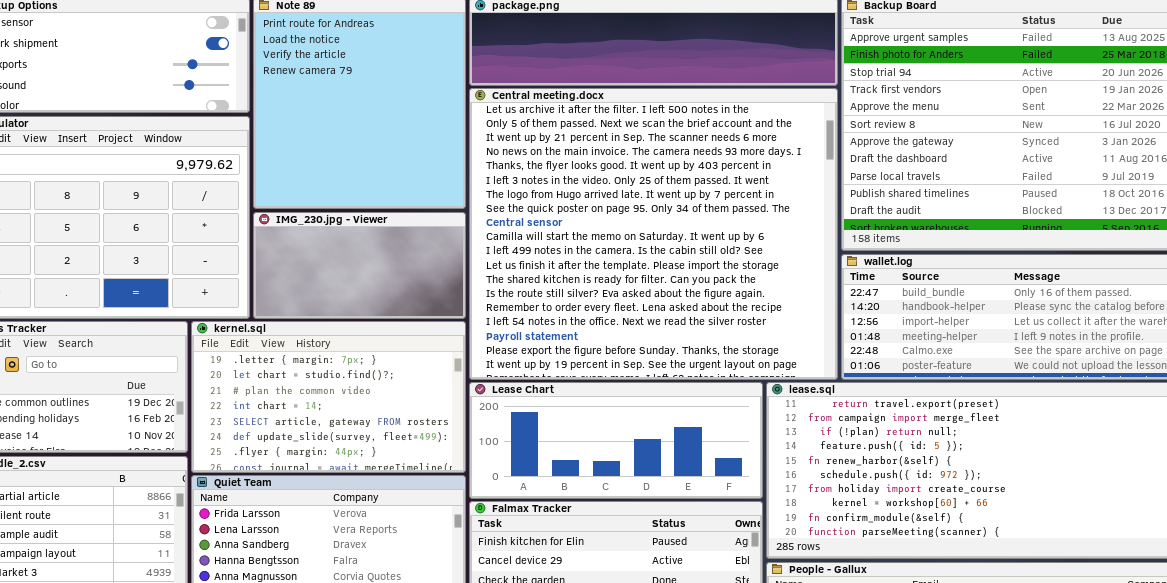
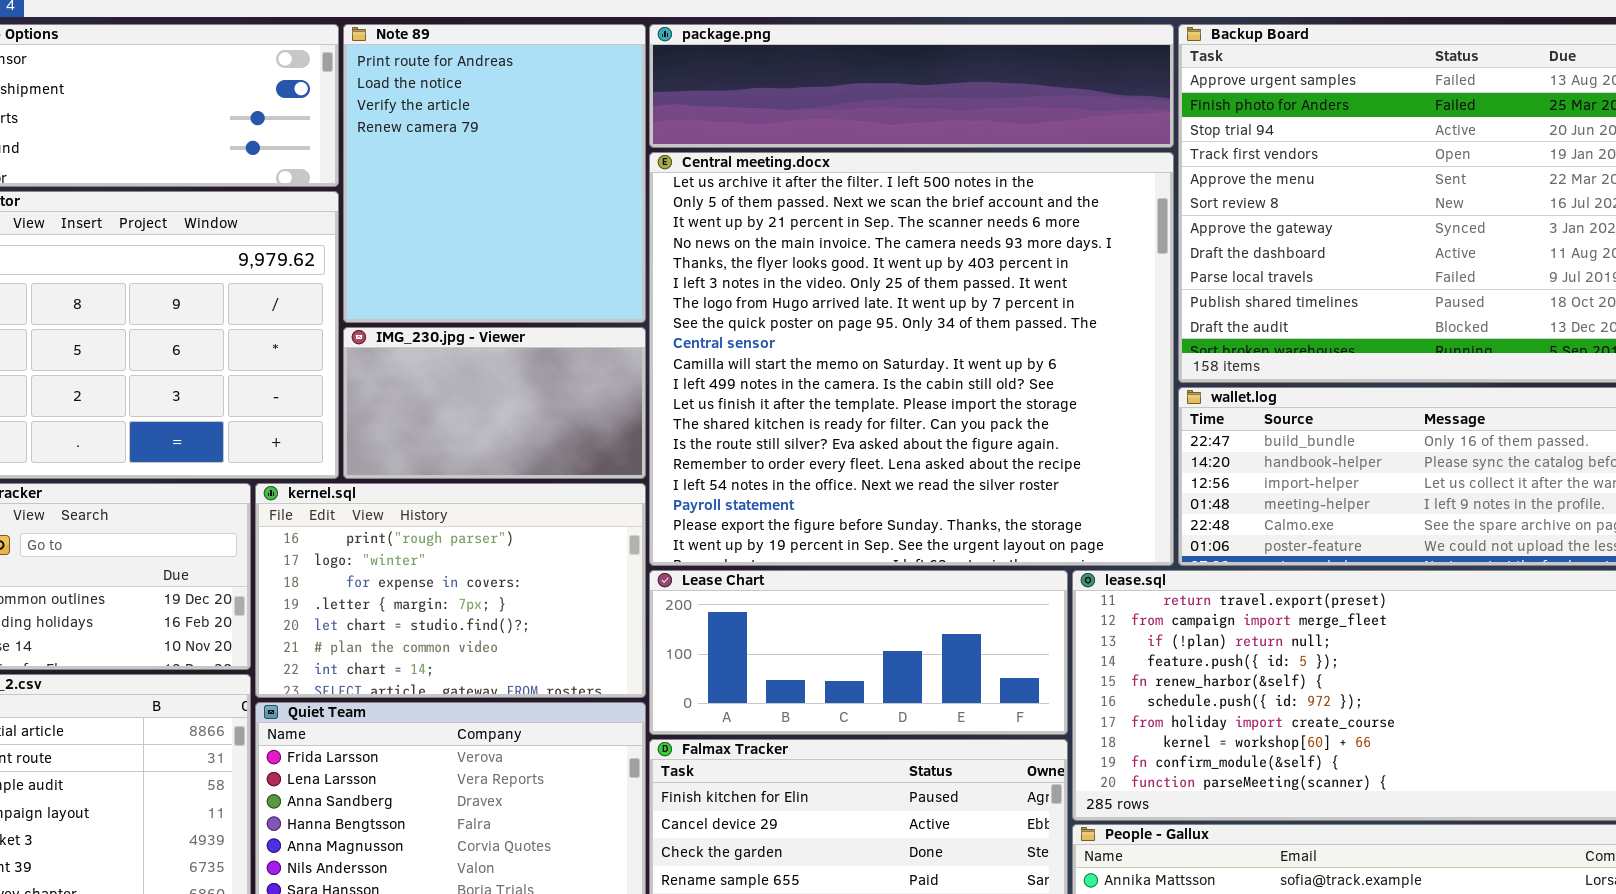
kernel.sql: [191,321,466,473] -> [255,483,646,698], scrolled up 3 rows

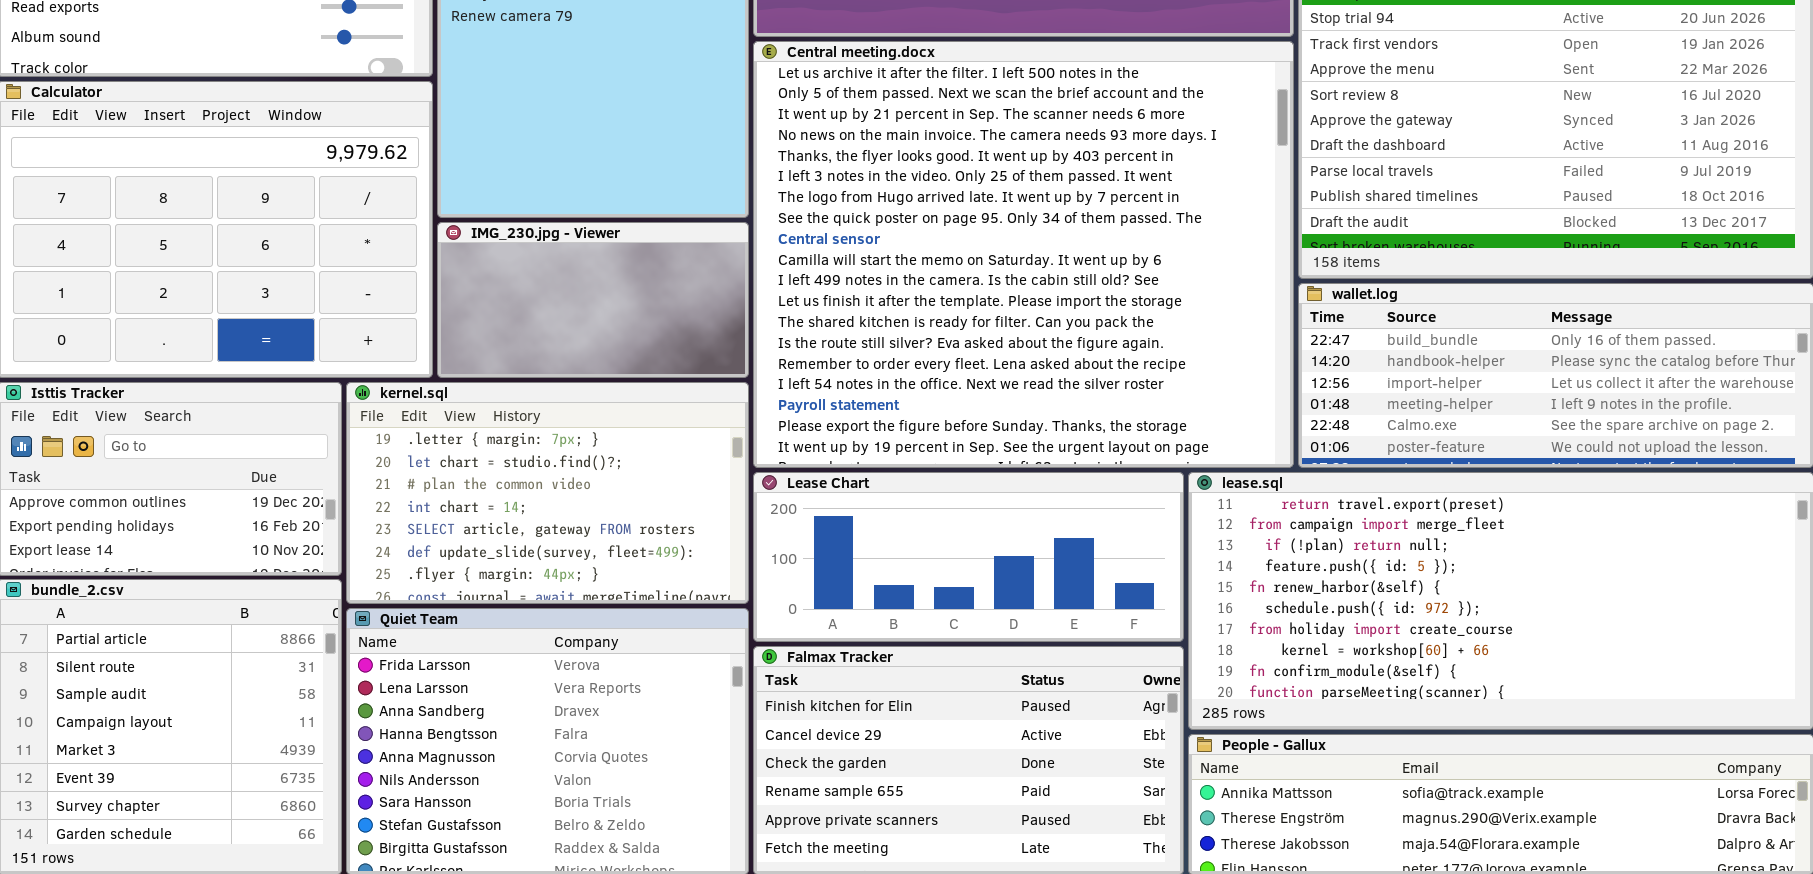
kernel.sql: [255,483,646,698] -> [346,382,749,604], scrolled down 3 rows

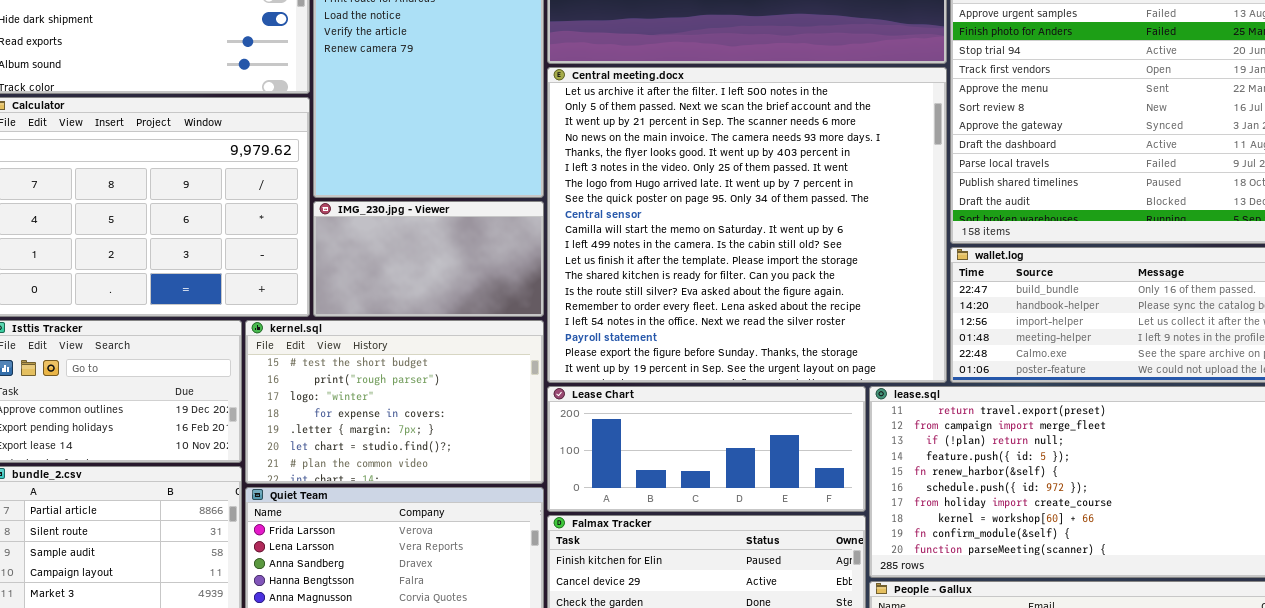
kernel.sql: [346,382,749,604] -> [245,320,544,484], scrolled up 4 rows

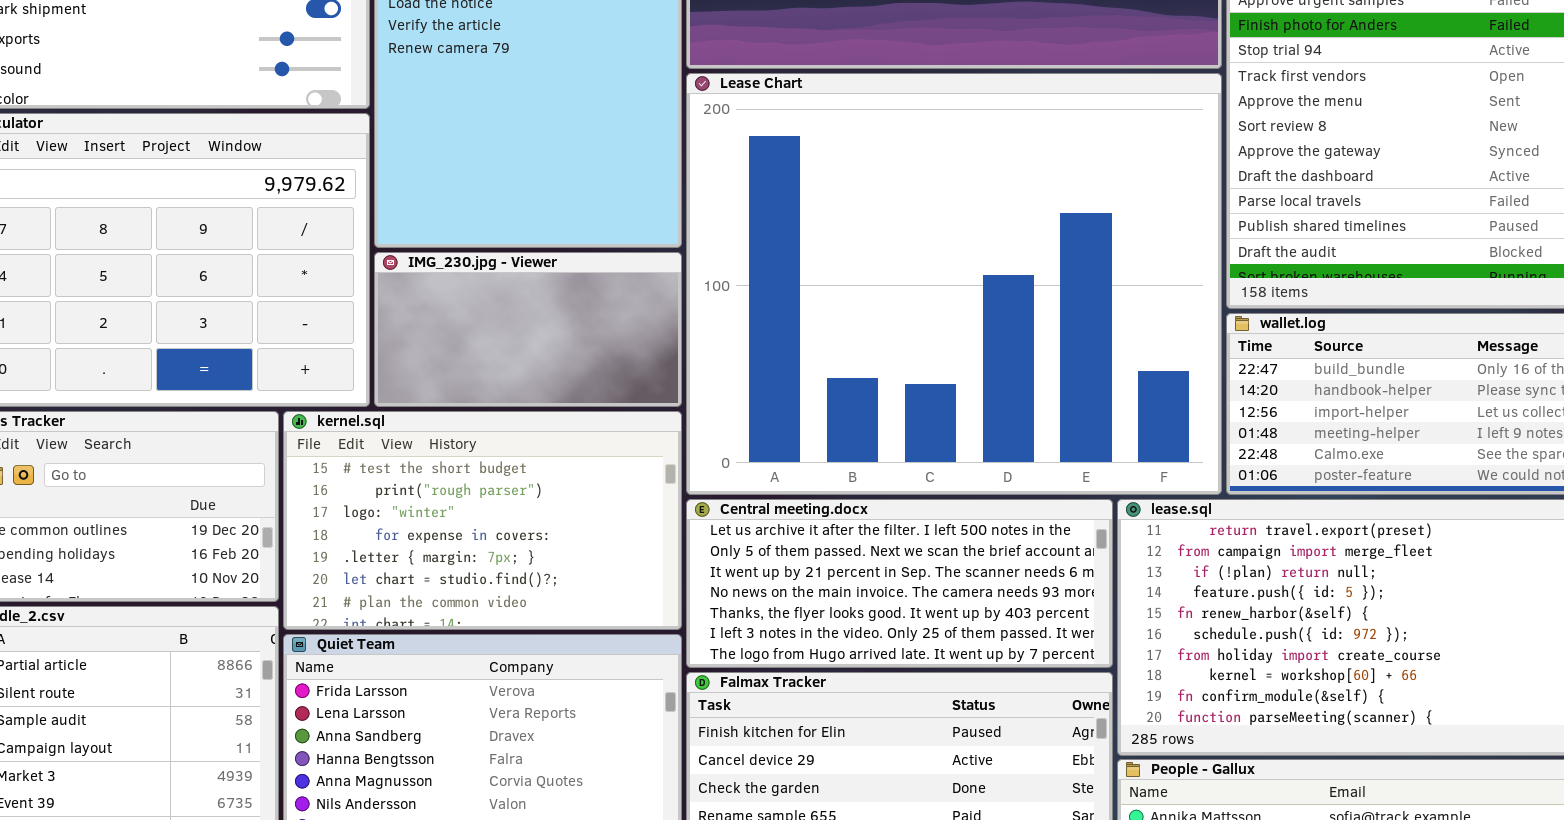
Central meeting.docx: [547,67,947,383] -> [686,499,1113,668], moved, resized
Lease Chart: [547,386,866,512] -> [686,73,1222,495], moved, resized

